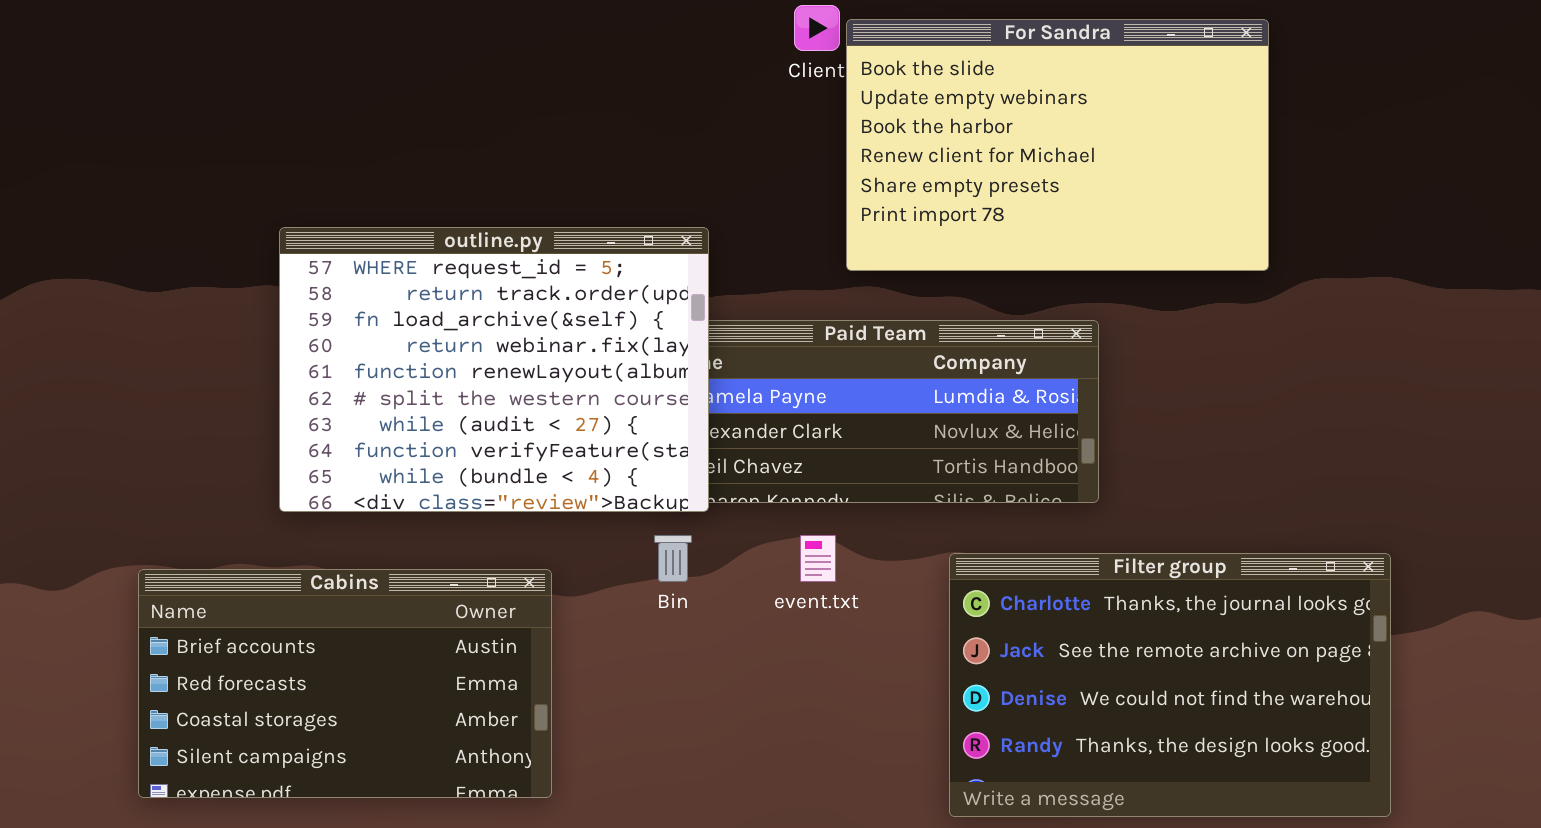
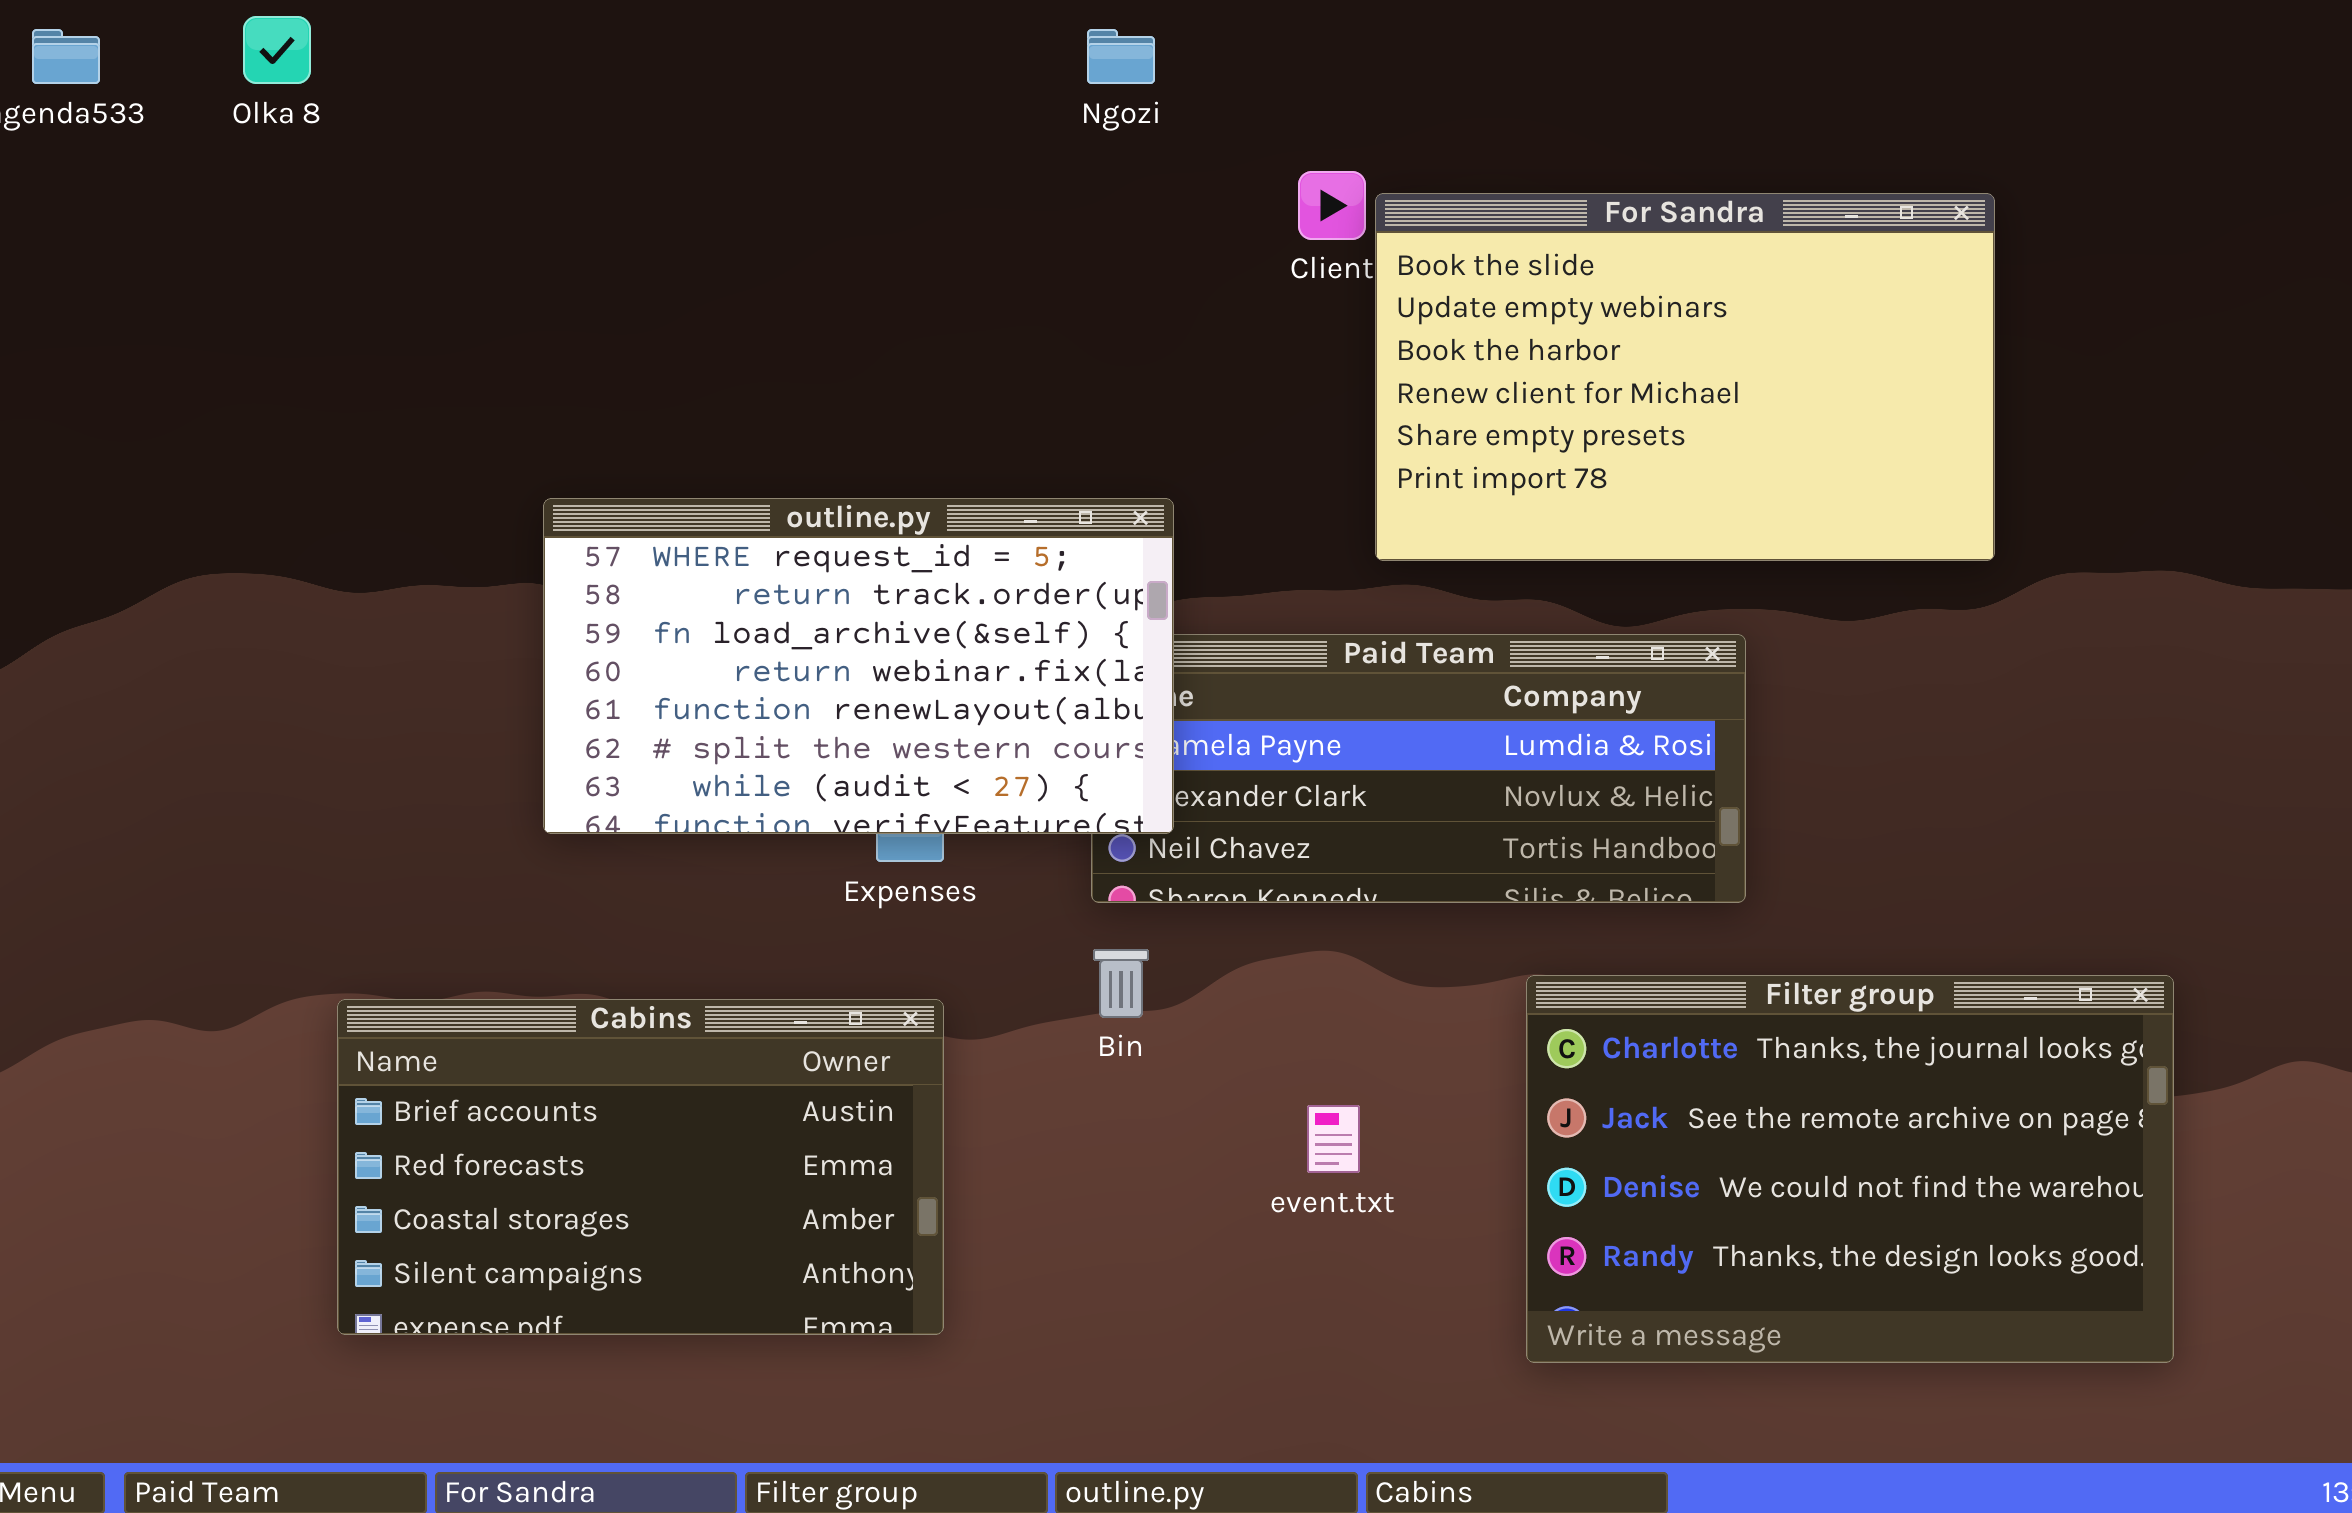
outline.py: [279,227,709,512] -> [543,498,1174,834], resized
event.txt: [800,535,836,582] -> [1307,1105,1360,1173], moved

